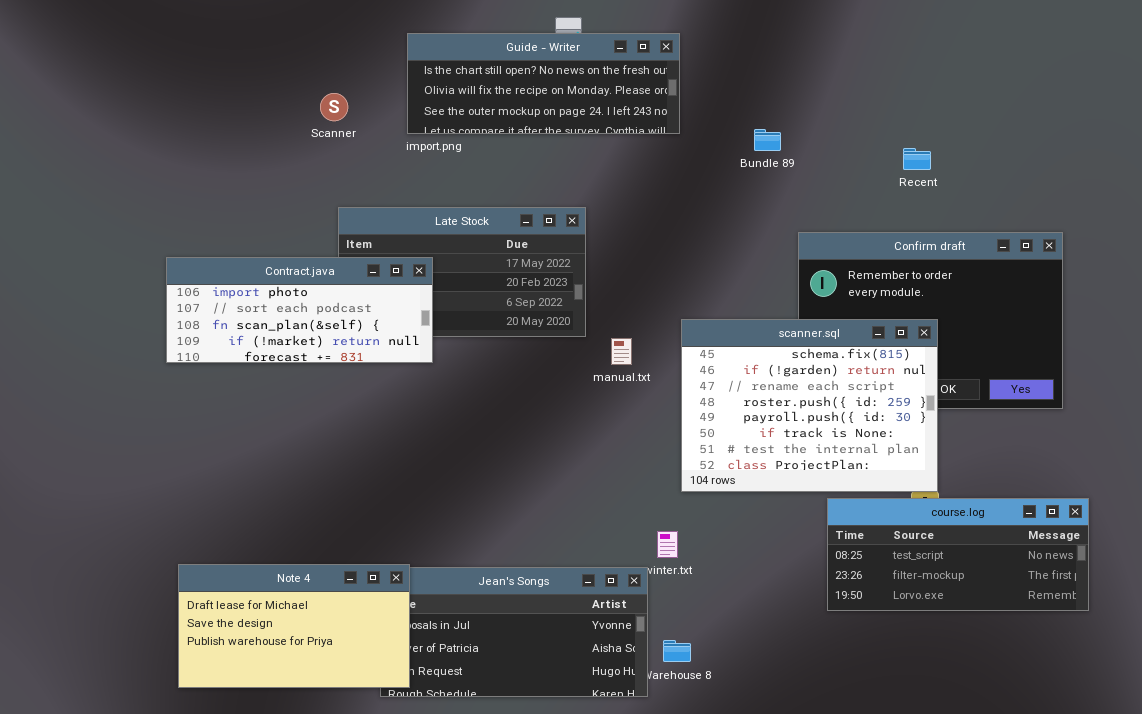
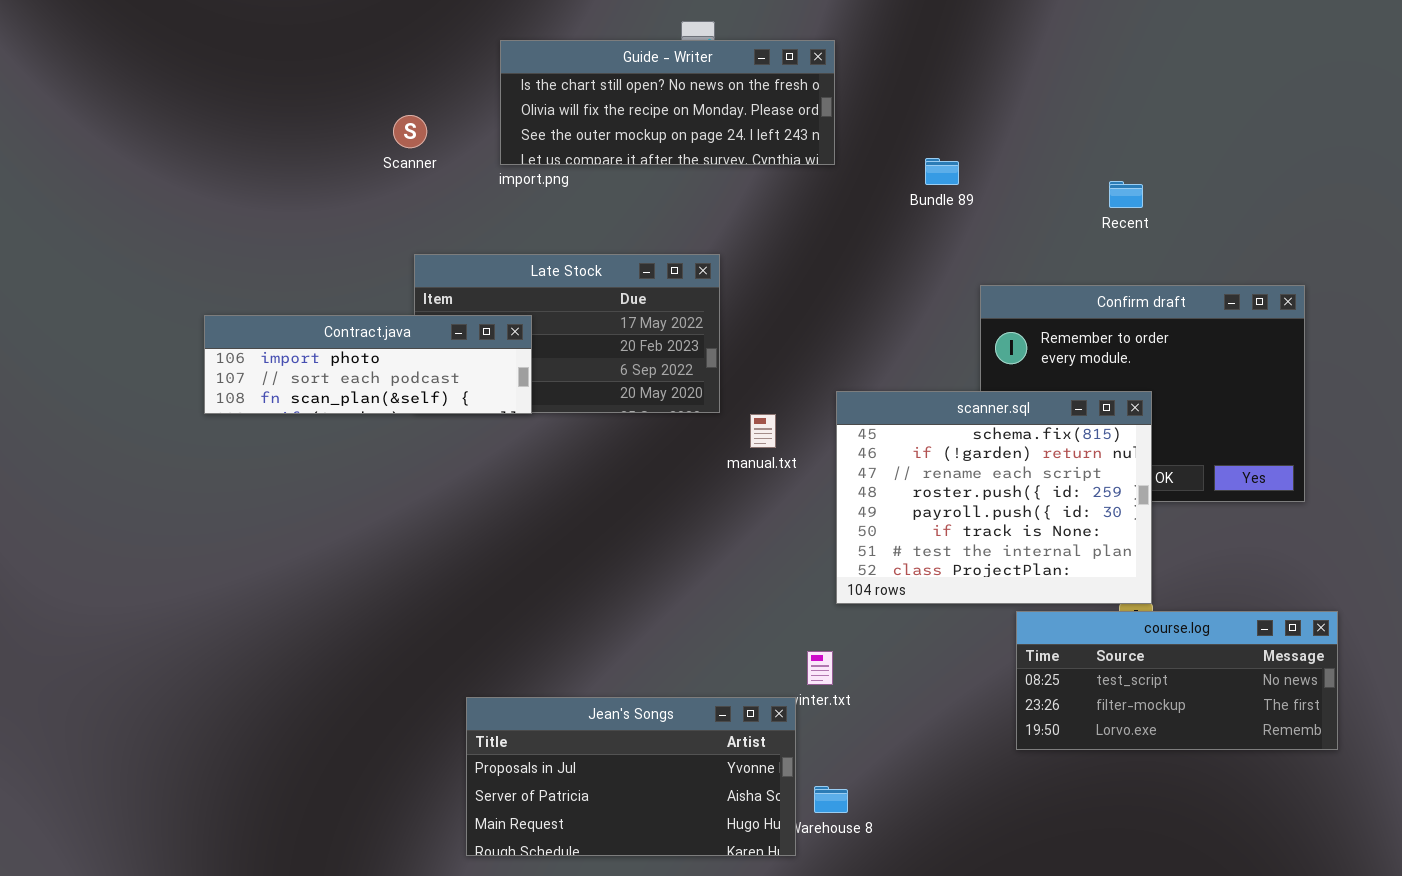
Contract.java: [166,257,433,363] -> [204,315,532,414], resized
Note 4: [178,564,410,688] -> none, closed

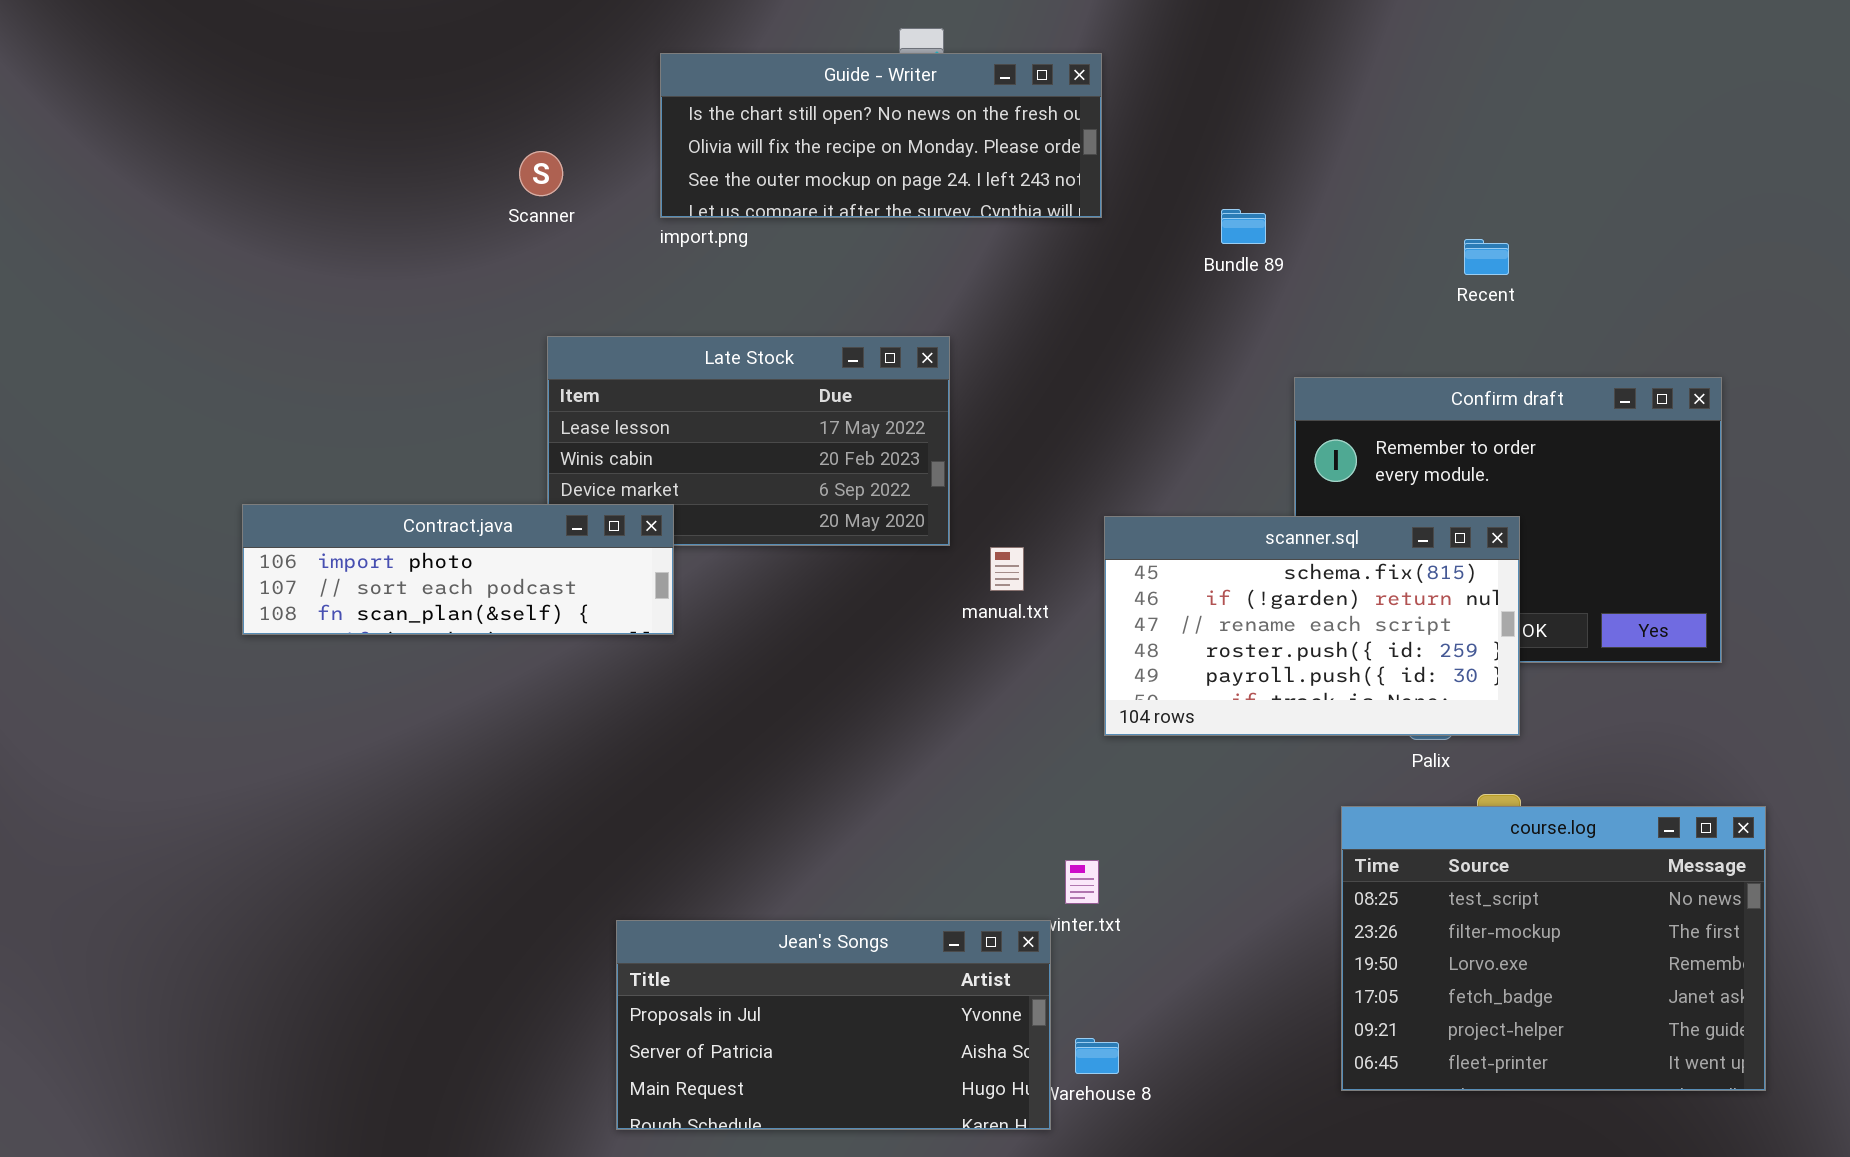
Contract.java: [204,315,532,414] -> [242,504,674,635], moved
scanner.sql: [836,391,1152,604] -> [1104,516,1520,736], resized
course.log: [1016,611,1338,750] -> [1341,806,1766,1091], resized

